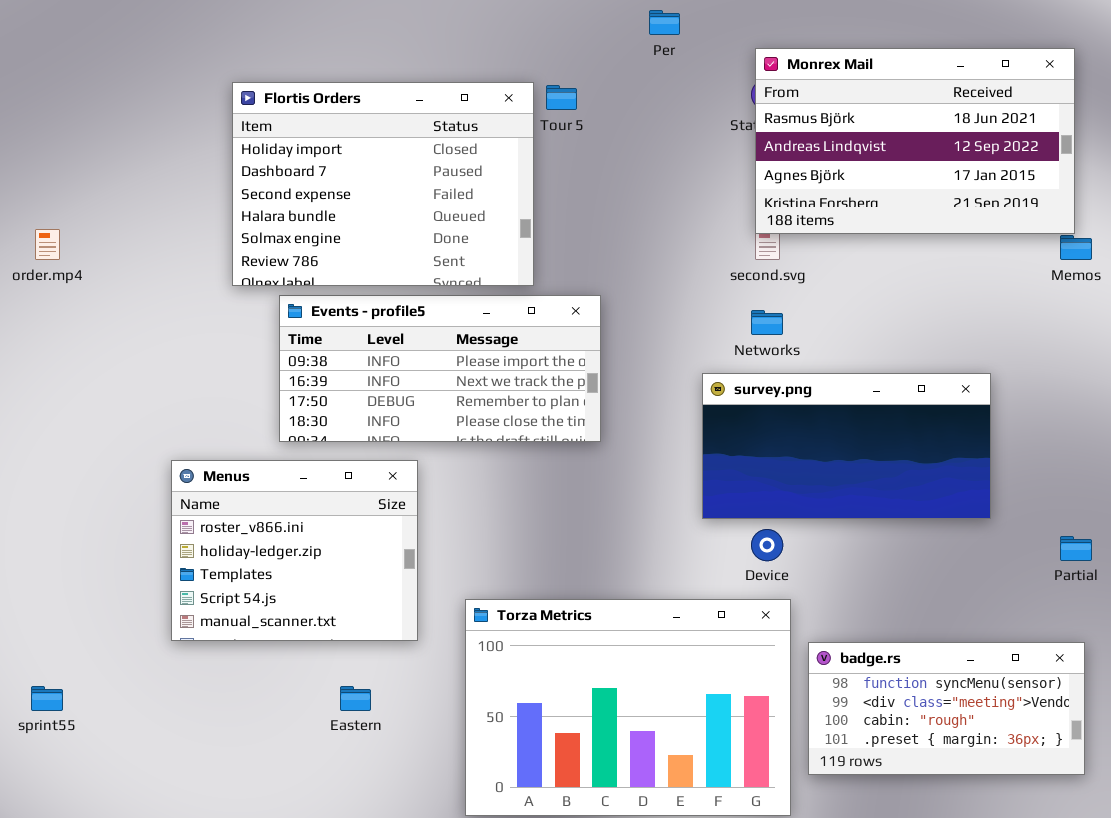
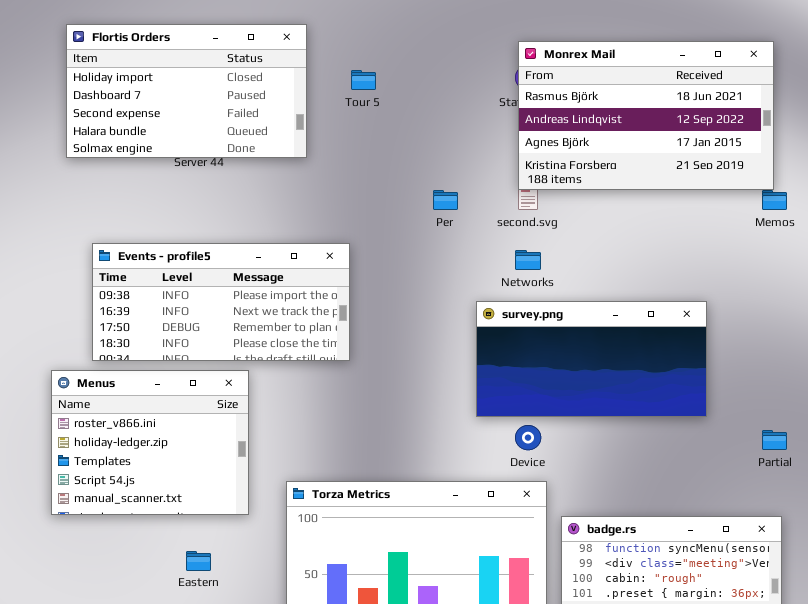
Per: [649,10,680,35] -> [433,190,458,210], moved
Flortis Orders: [232,82,534,286] -> [66,24,307,158], moved, resized
Events - profile5: [279,295,601,442] -> [92,243,350,361], moved

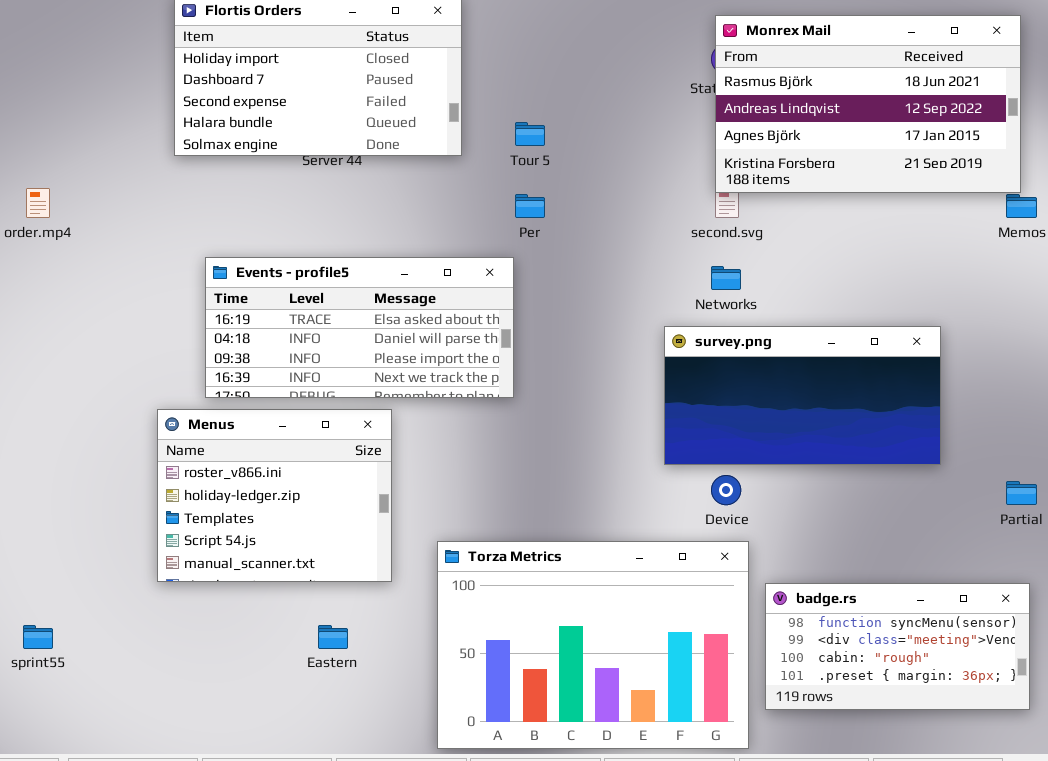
Tour 5: [351,70,376,90] -> [515,122,545,146], moved
Per: [433,190,458,210] -> [515,194,545,218], moved
Events - profile5: [92,243,350,361] -> [205,257,514,398], scrolled up 2 rows

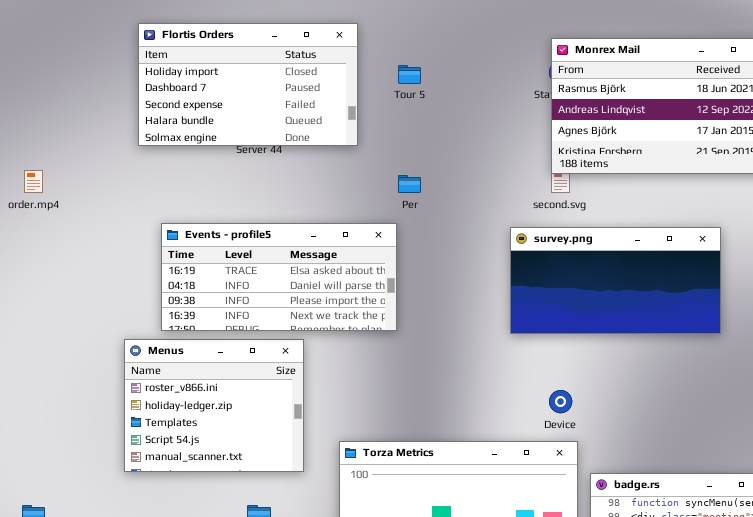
Tour 5: [515,122,545,146] -> [398,65,421,84], moved
survey.png: [664,326,941,465] -> [510,227,721,334], moved

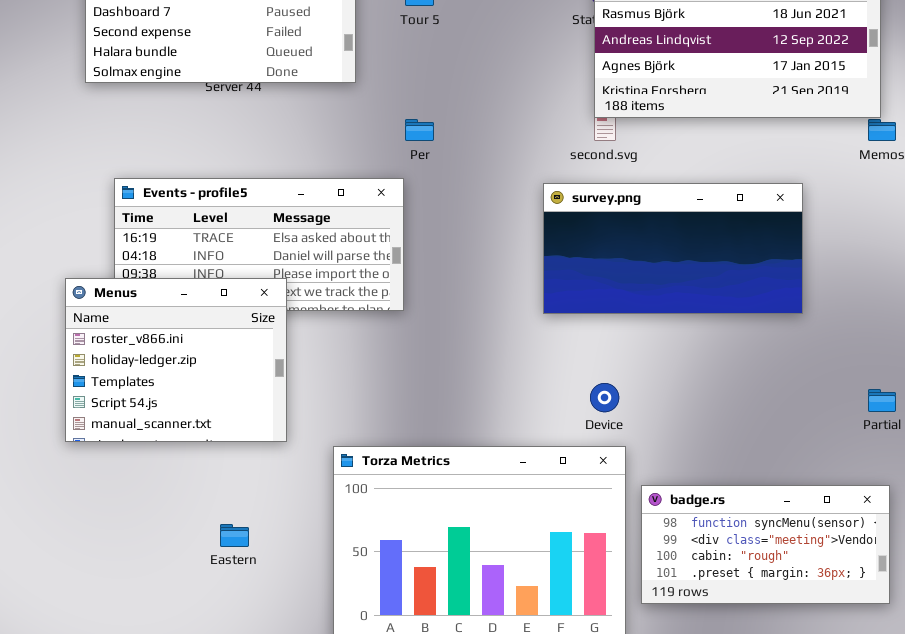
Menus: [124,339,304,472] -> [65,278,287,442], moved

